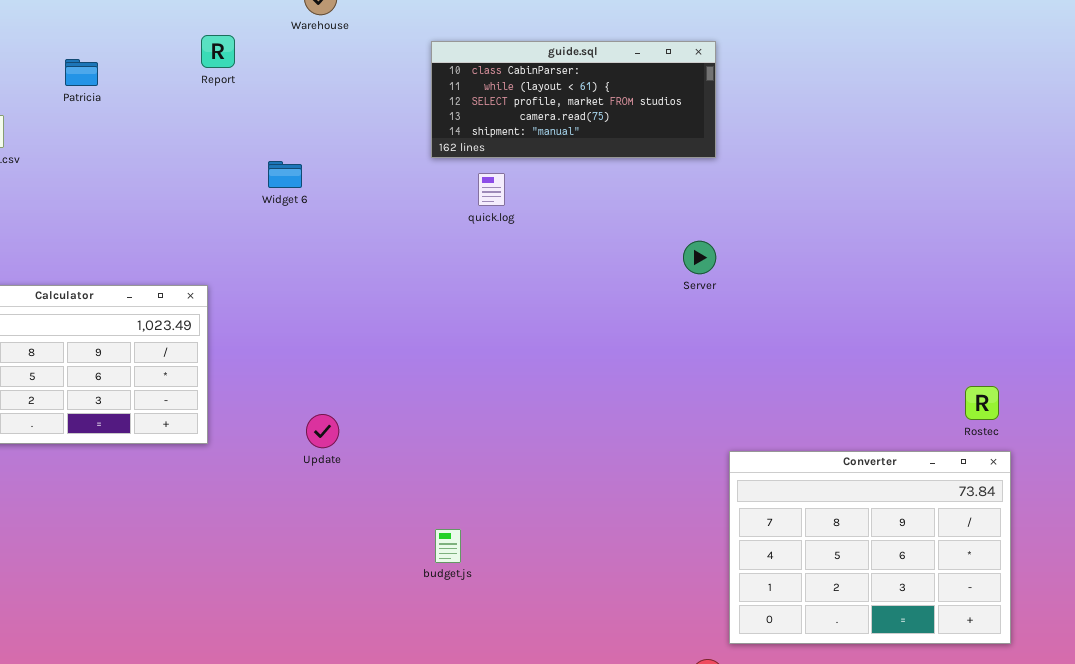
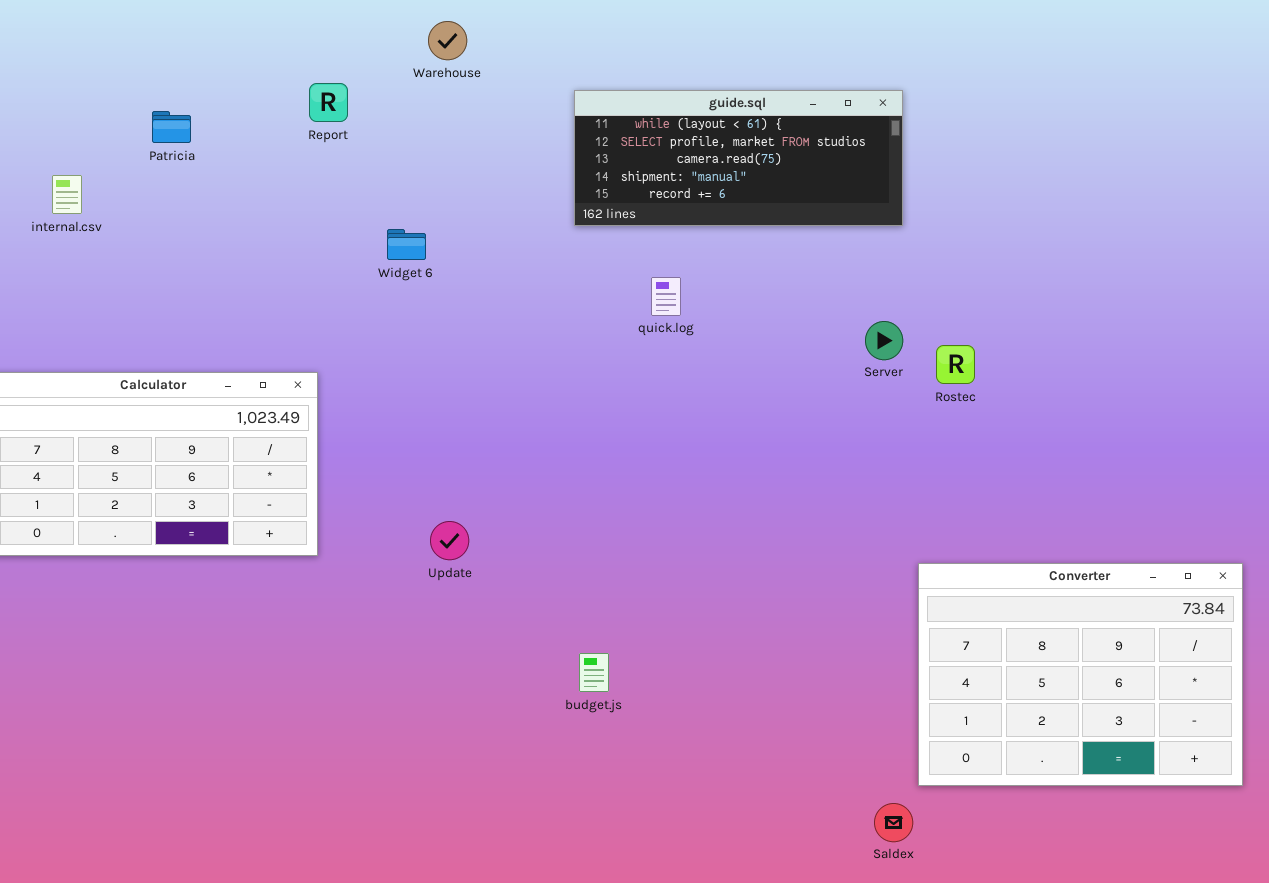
guide.sql: [431,41,716,158] -> [574,90,903,226], scrolled down 1 row
quick.log: [478,173,505,206] -> [651,277,681,316], moved
Rostec: [965,386,999,420] -> [936,345,975,384], moved

